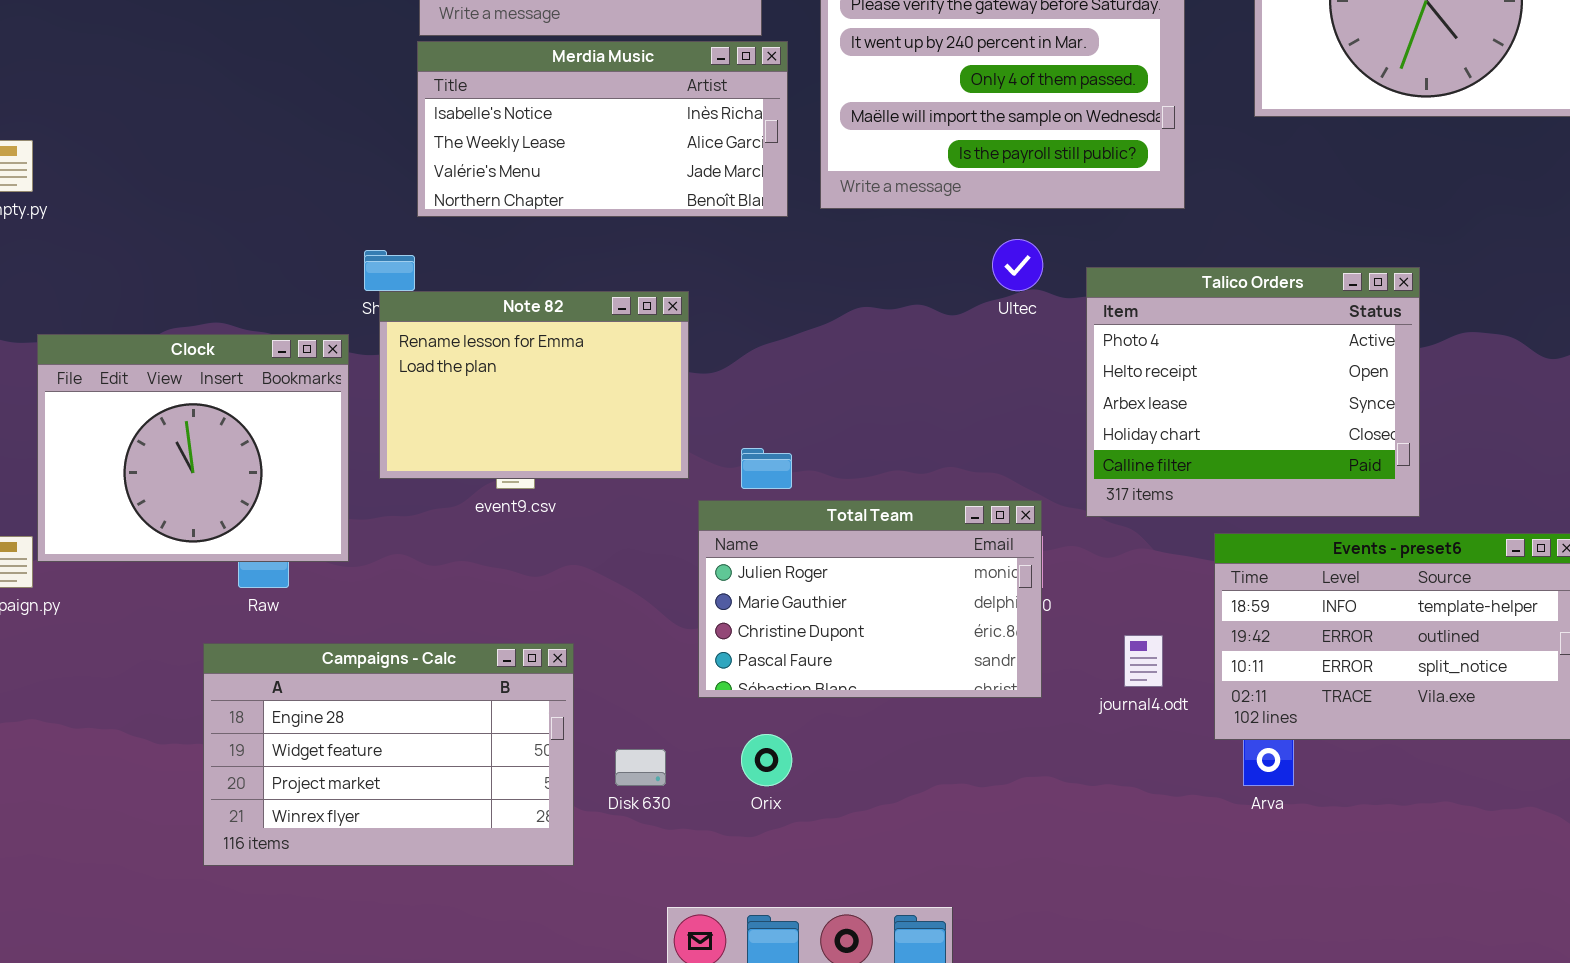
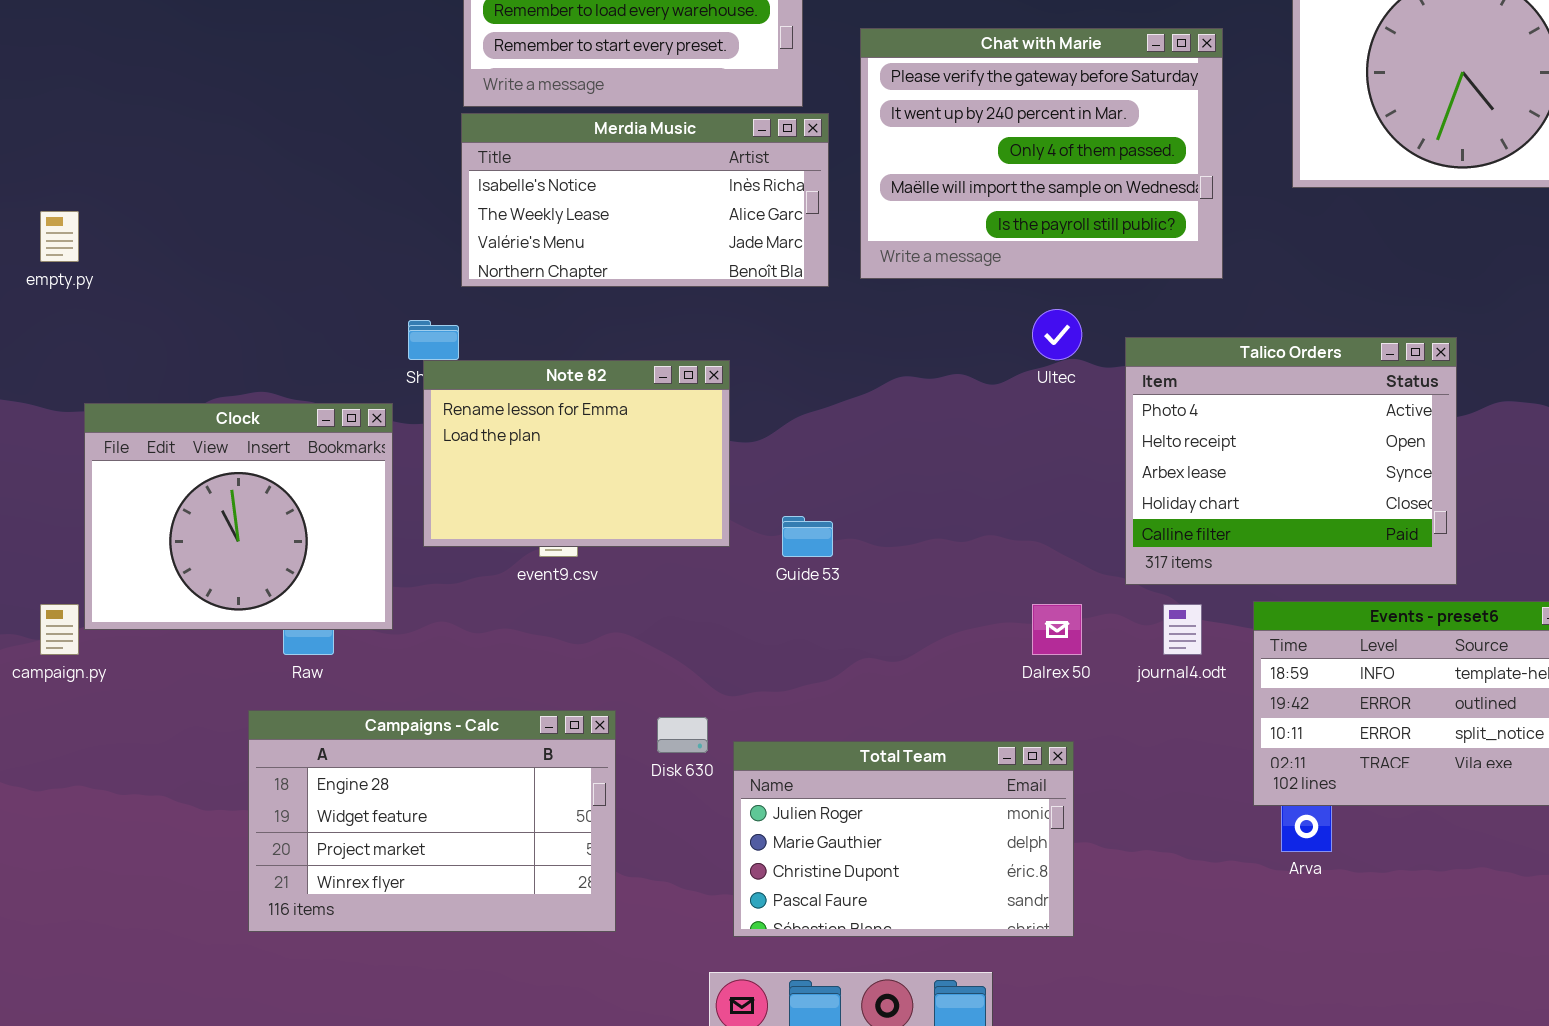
Total Team: [698,500,1042,698] -> [733,741,1074,937], moved
journal4.odt: [1124,635,1163,687] -> [1163,604,1202,655], moved
Disk 630: [615,749,666,786] -> [657,717,708,753], moved

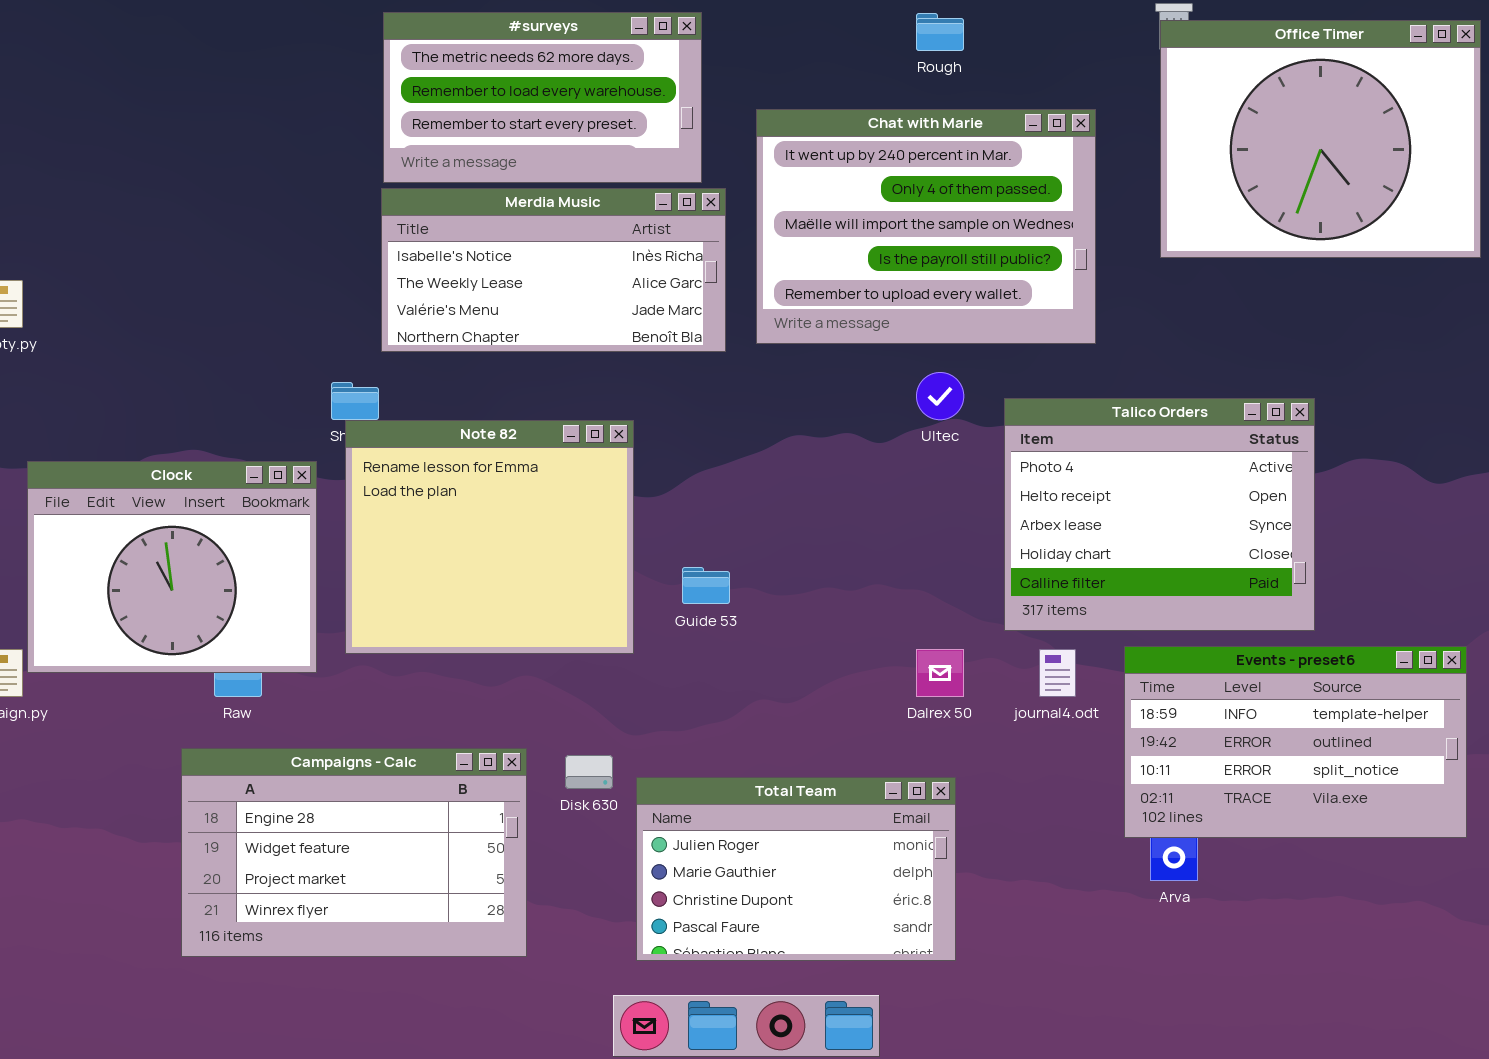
Chat with Marie: [860,28,1223,279] -> [756,109,1096,344], scrolled down 1 row
Note 82: [423,360,730,547] -> [345,420,634,654], resized

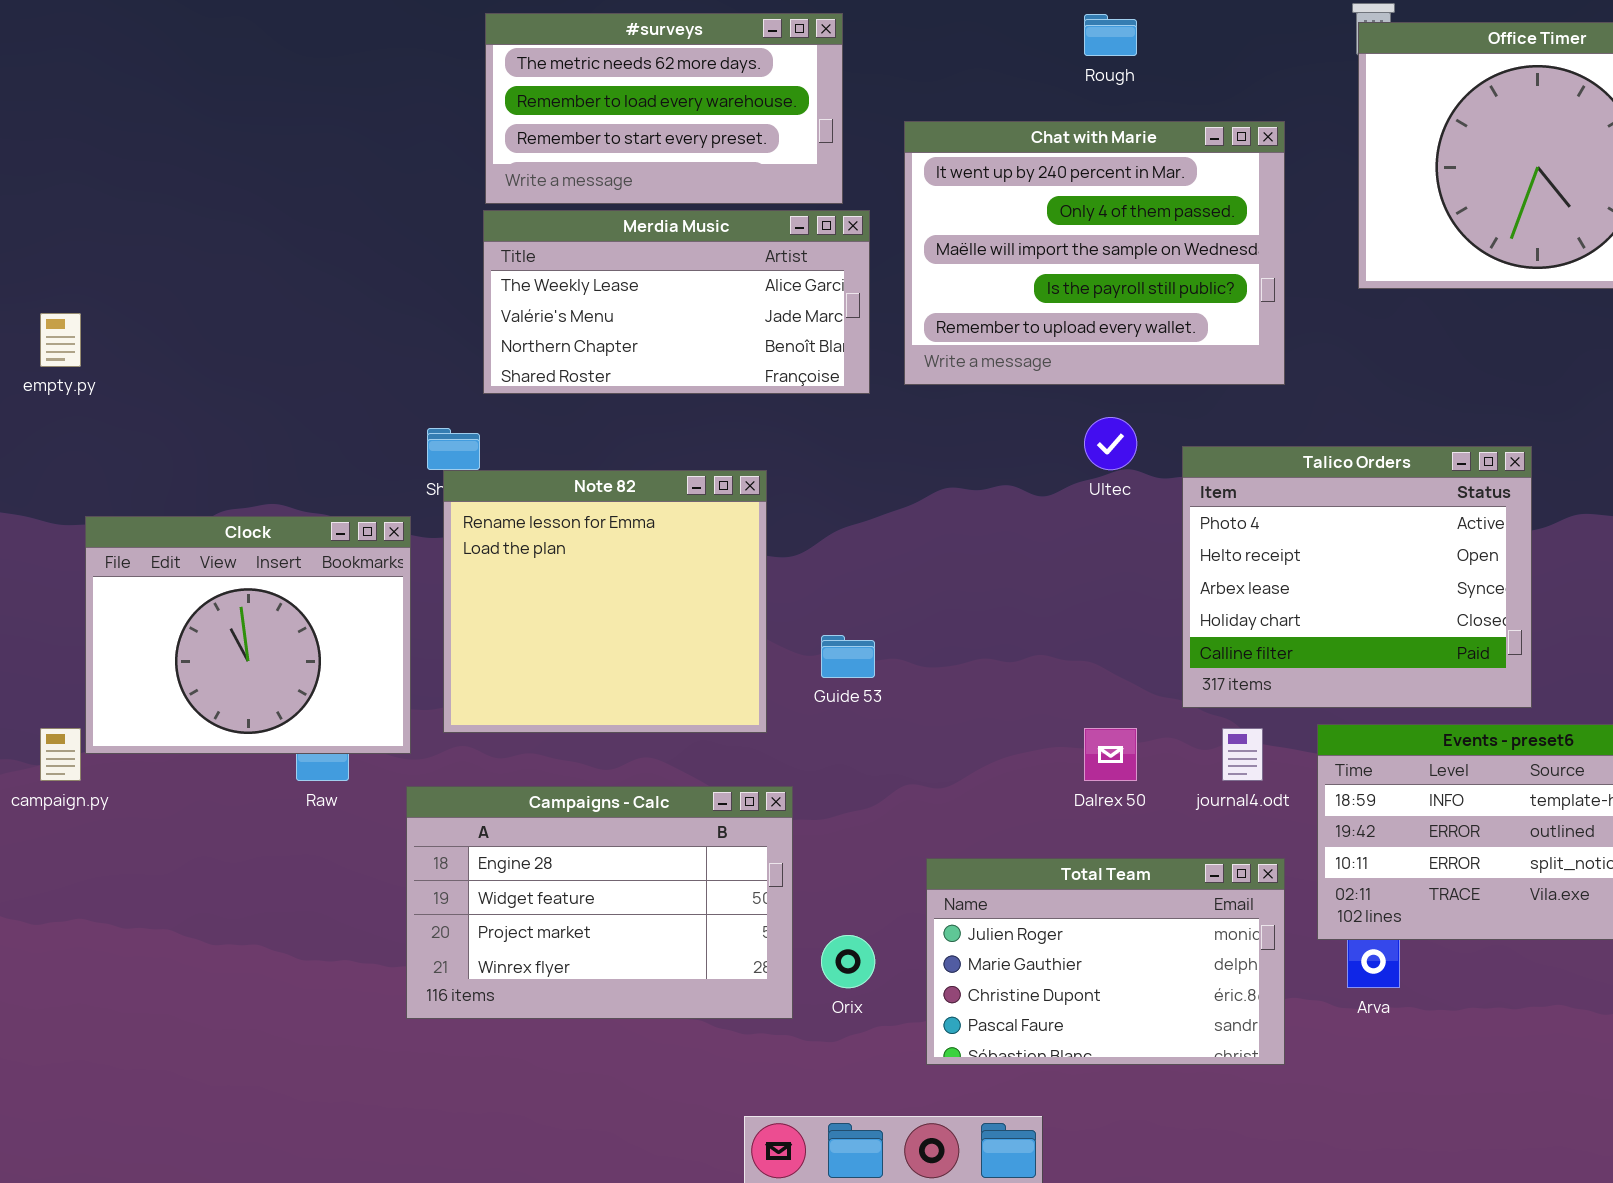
Merdia Music: [381,188,726,352] -> [483,210,870,394], scrolled down 1 row
Campaigns - Calc: [181,748,527,957] -> [406,786,793,1019], moved
Total Team: [636,777,956,961] -> [926,858,1285,1065], moved

